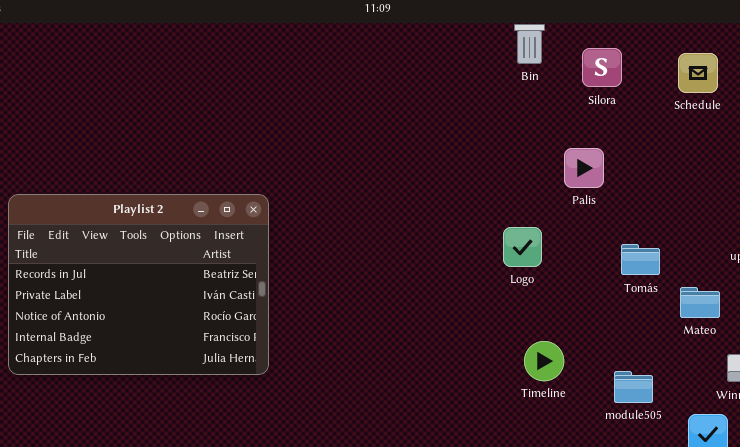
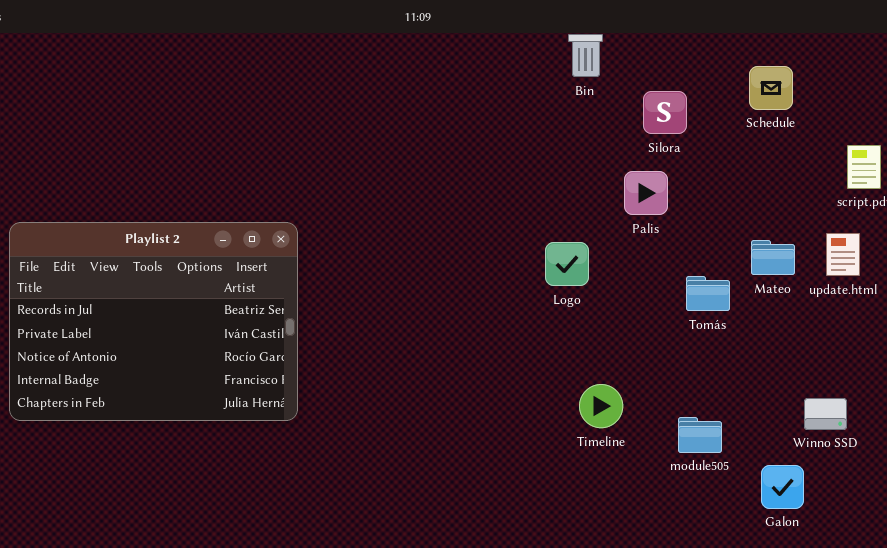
Silora: [582,48,622,87] -> [643,91,687,134], moved
Logo: [503,227,542,267] -> [545,242,589,286], moved
Mateo: [680,287,720,318] -> [751,240,795,275], moved

